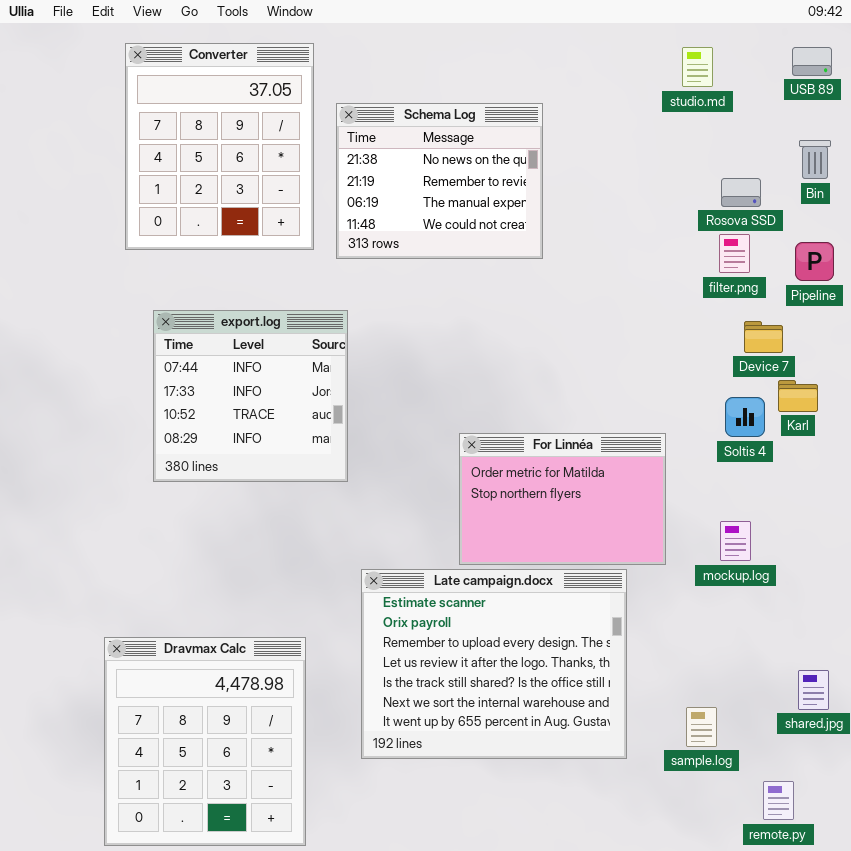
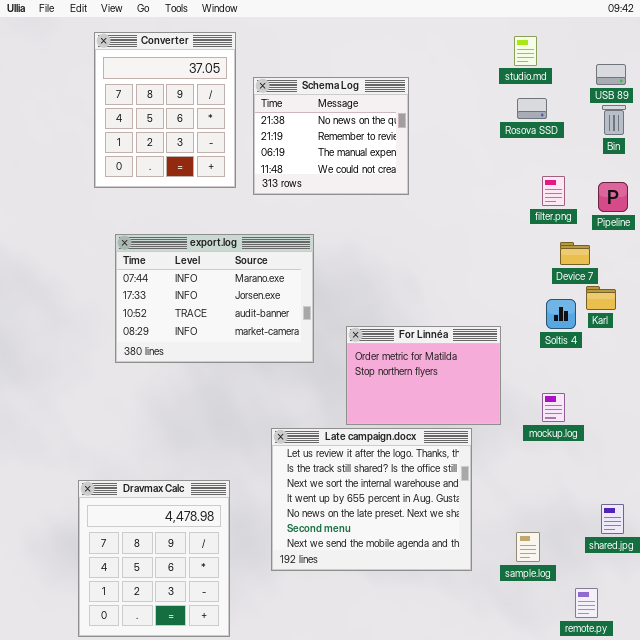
USB 89: [792,47,832,76] -> [596,64,626,85], moved
Rosova SSD: [721,178,761,207] -> [517,98,547,119], moved
export.log: [153,310,348,482] -> [115,234,314,363], resized
Late campaign.docx: [361,569,627,759] -> [271,428,472,571], scrolled down 3 rows

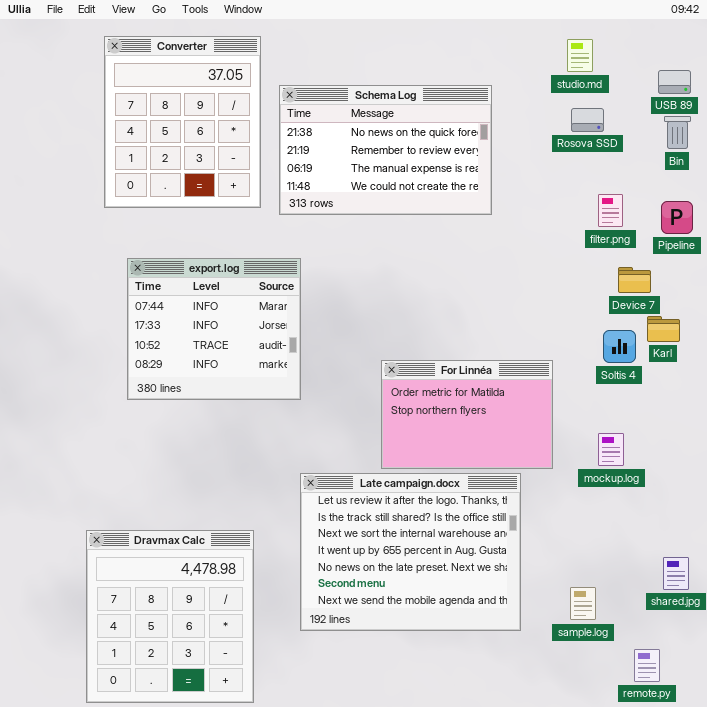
Schema Log: [253,77,409,195] -> [279,85,492,215], resized
export.log: [115,234,314,363] -> [127,258,301,400], resized

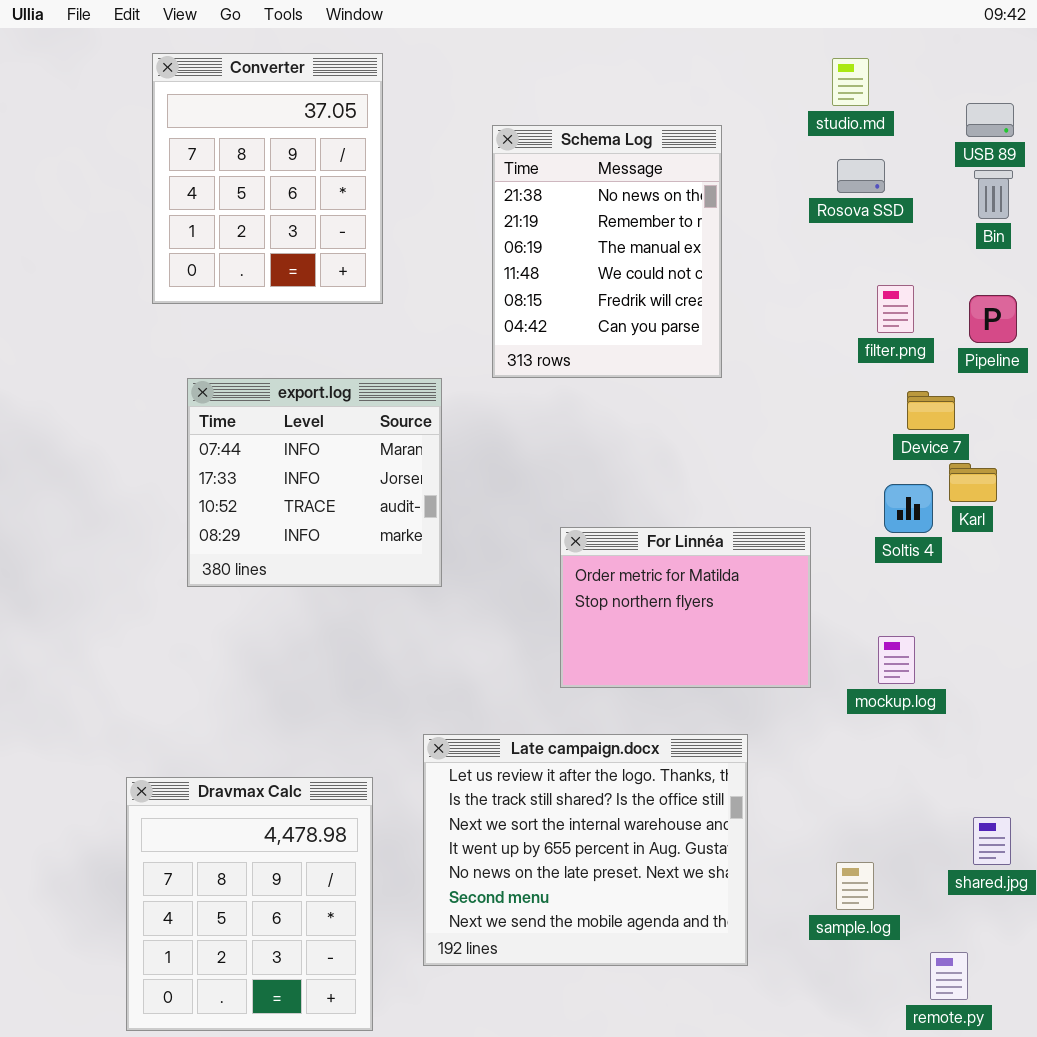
Schema Log: [279,85,492,215] -> [492,125,722,378], resized
Late campaign.docx: [300,473,521,631] -> [423,734,748,966], moved

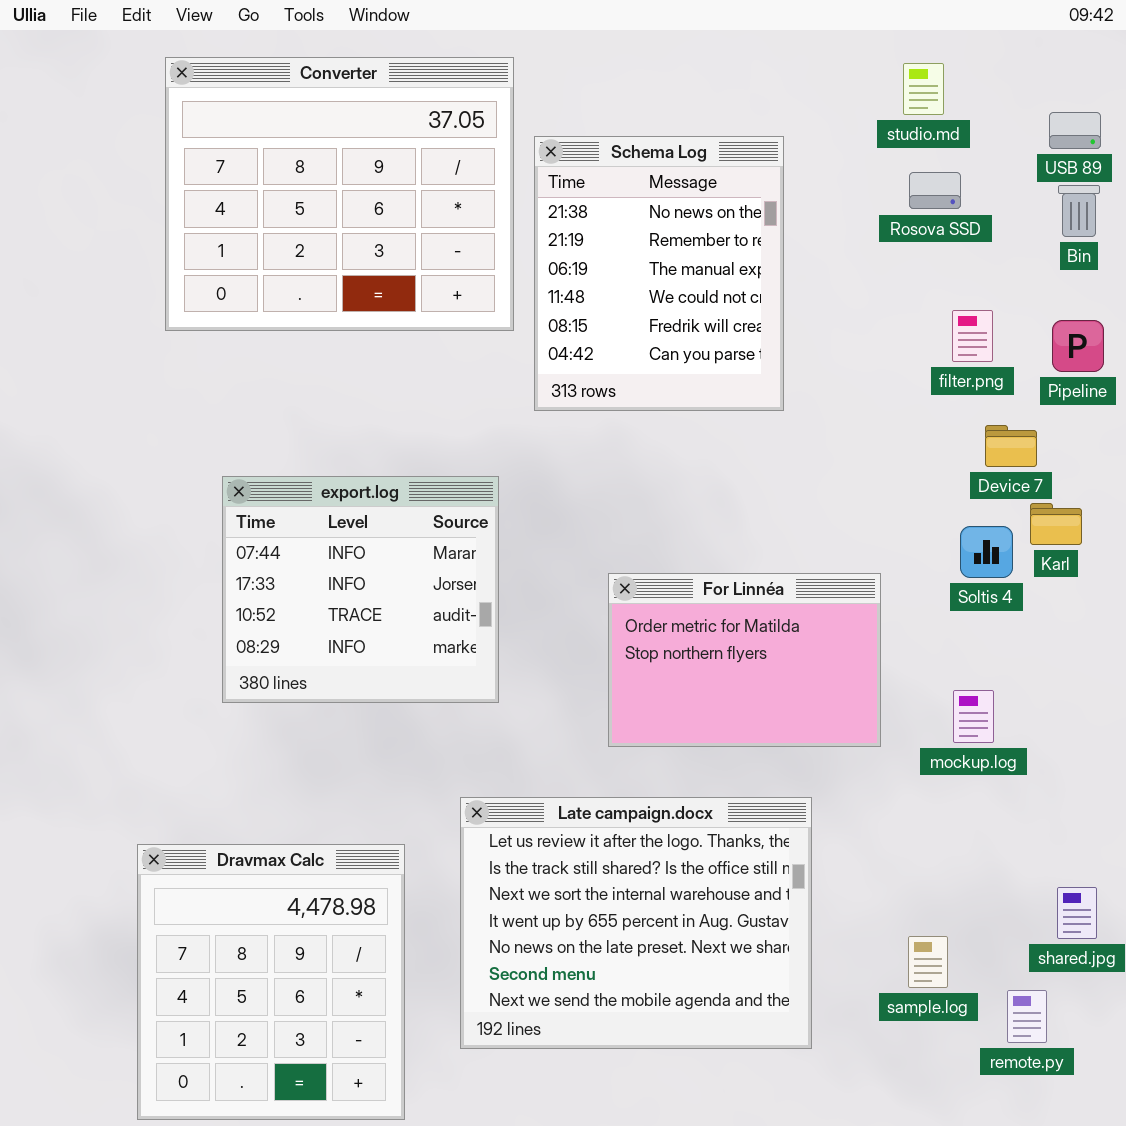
Converter: [152,53,383,304] -> [165,57,514,331], resized
export.log: [187,378,442,587] -> [222,476,499,703], moved
remote.py: [930,952,968,1000] -> [1007,990,1047,1043], moved

